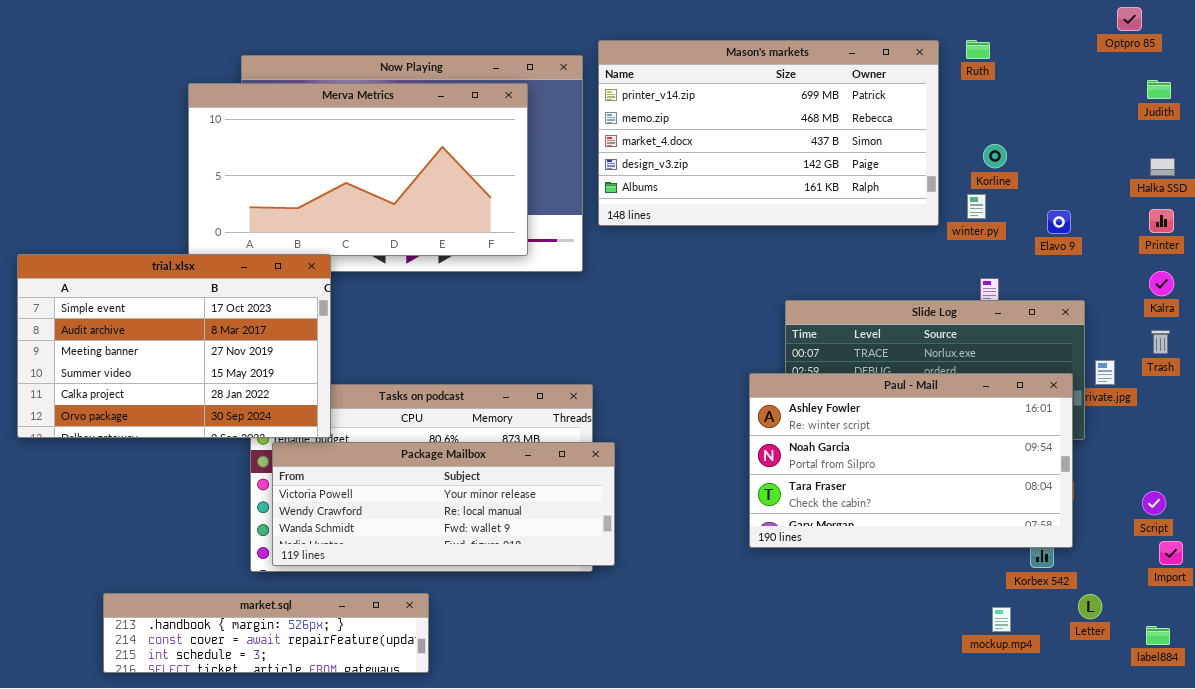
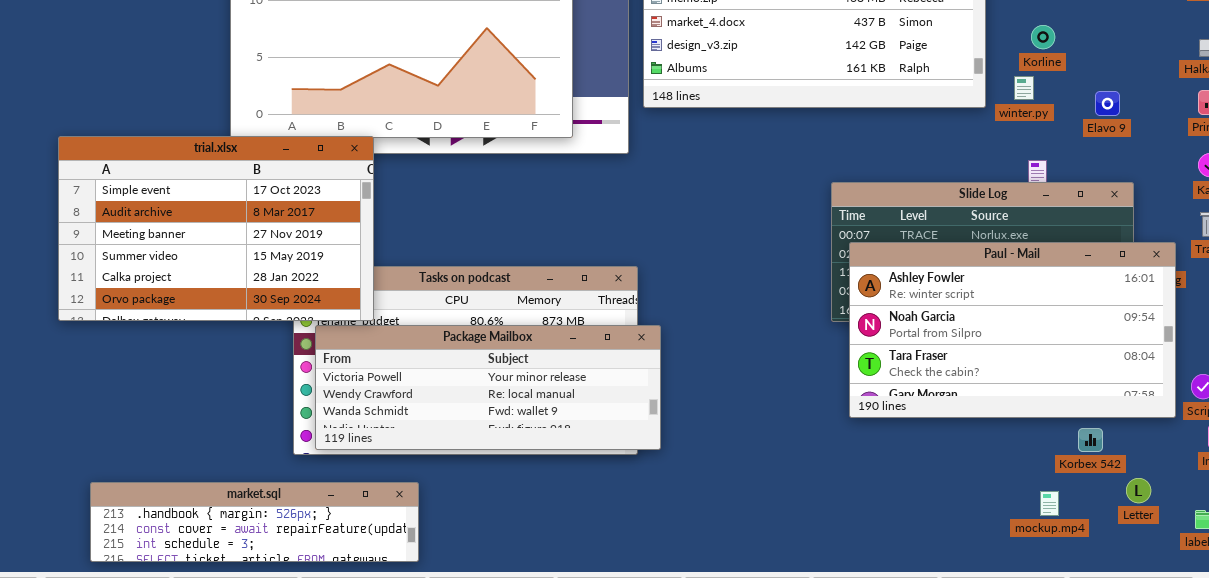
Paul - Mail: [749,373,1073,548] -> [849,242,1176,418], moved
market.sql: [103,593,429,673] -> [90,482,419,562], moved

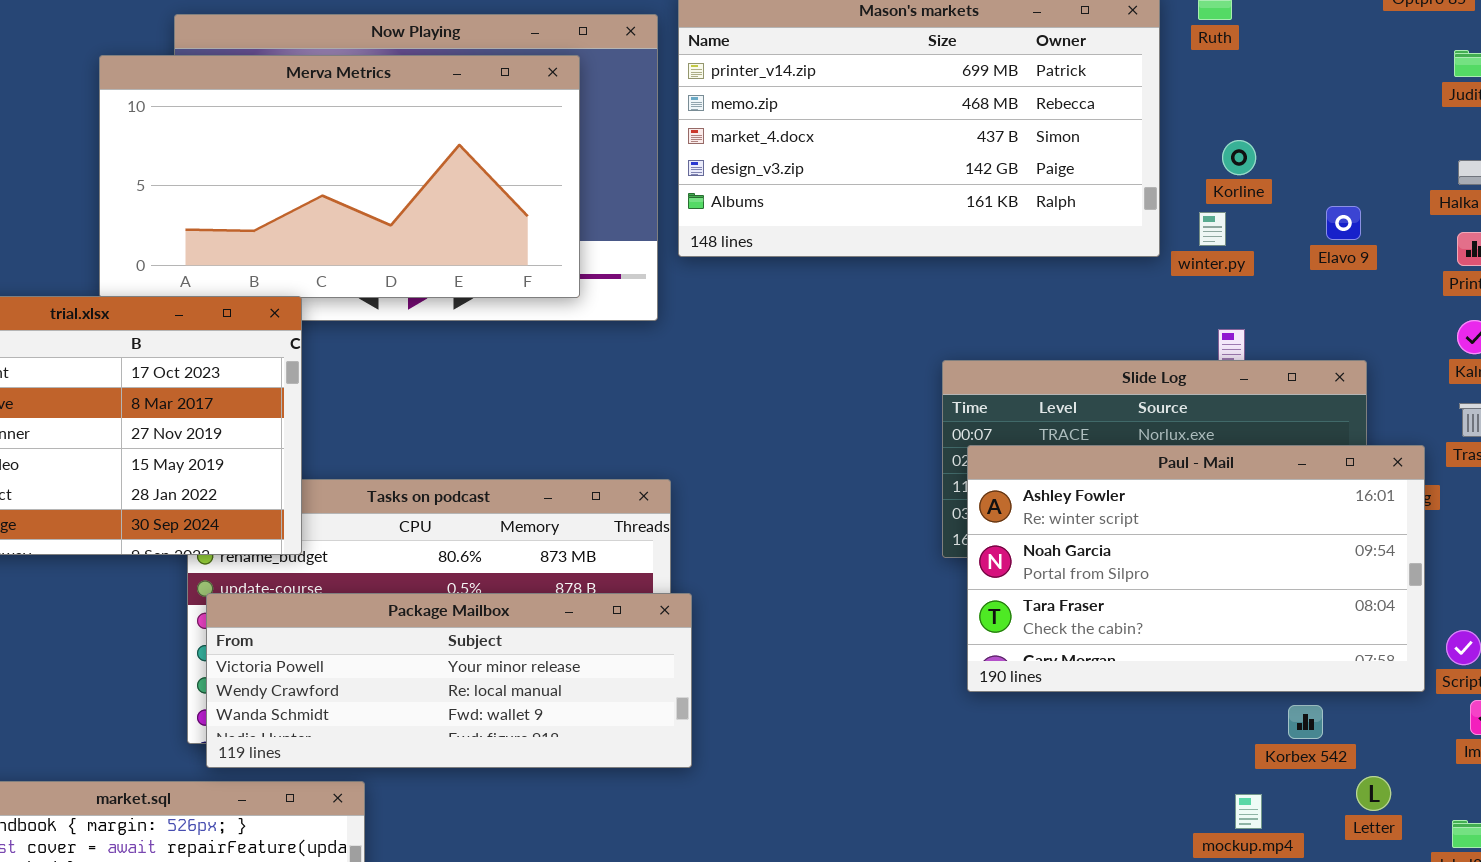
Elavo 9: [1095,91,1120,116] -> [1326,206,1361,240], moved
Package Mailbox: [315,325,661,450] -> [206,593,692,768], moved

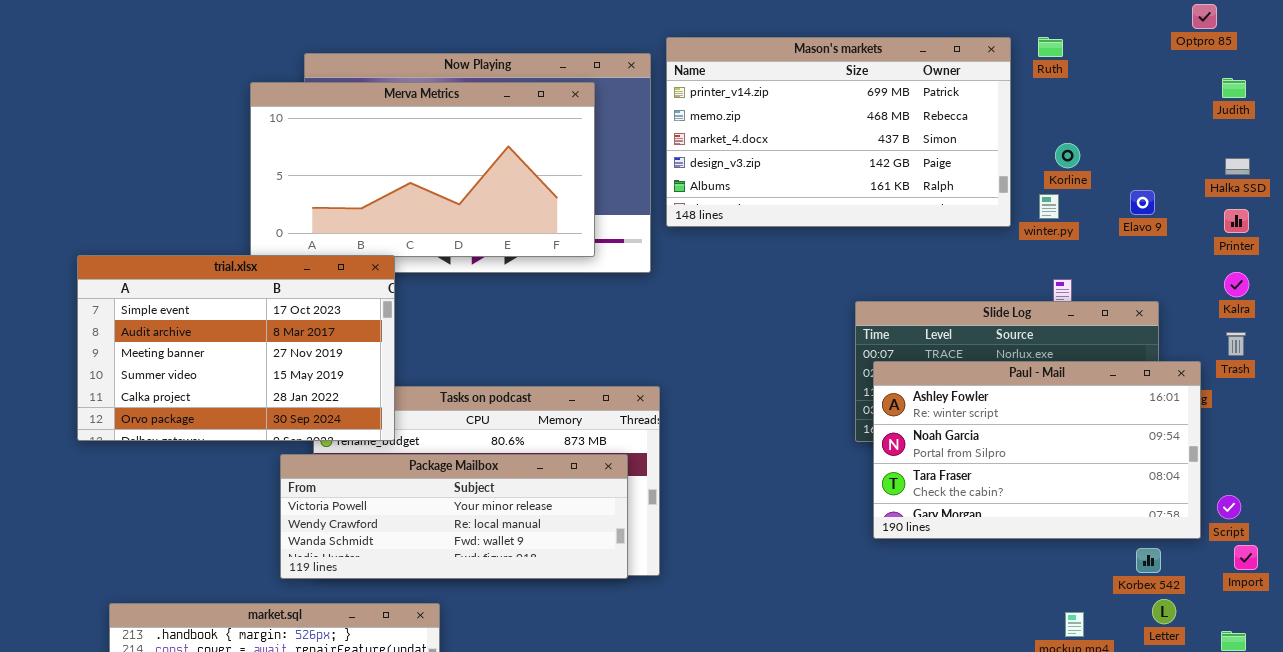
Package Mailbox: [206,593,692,768] -> [280,454,628,579], moved
Korbex 542: [1288,705,1323,739] -> [1136,548,1161,573], moved

